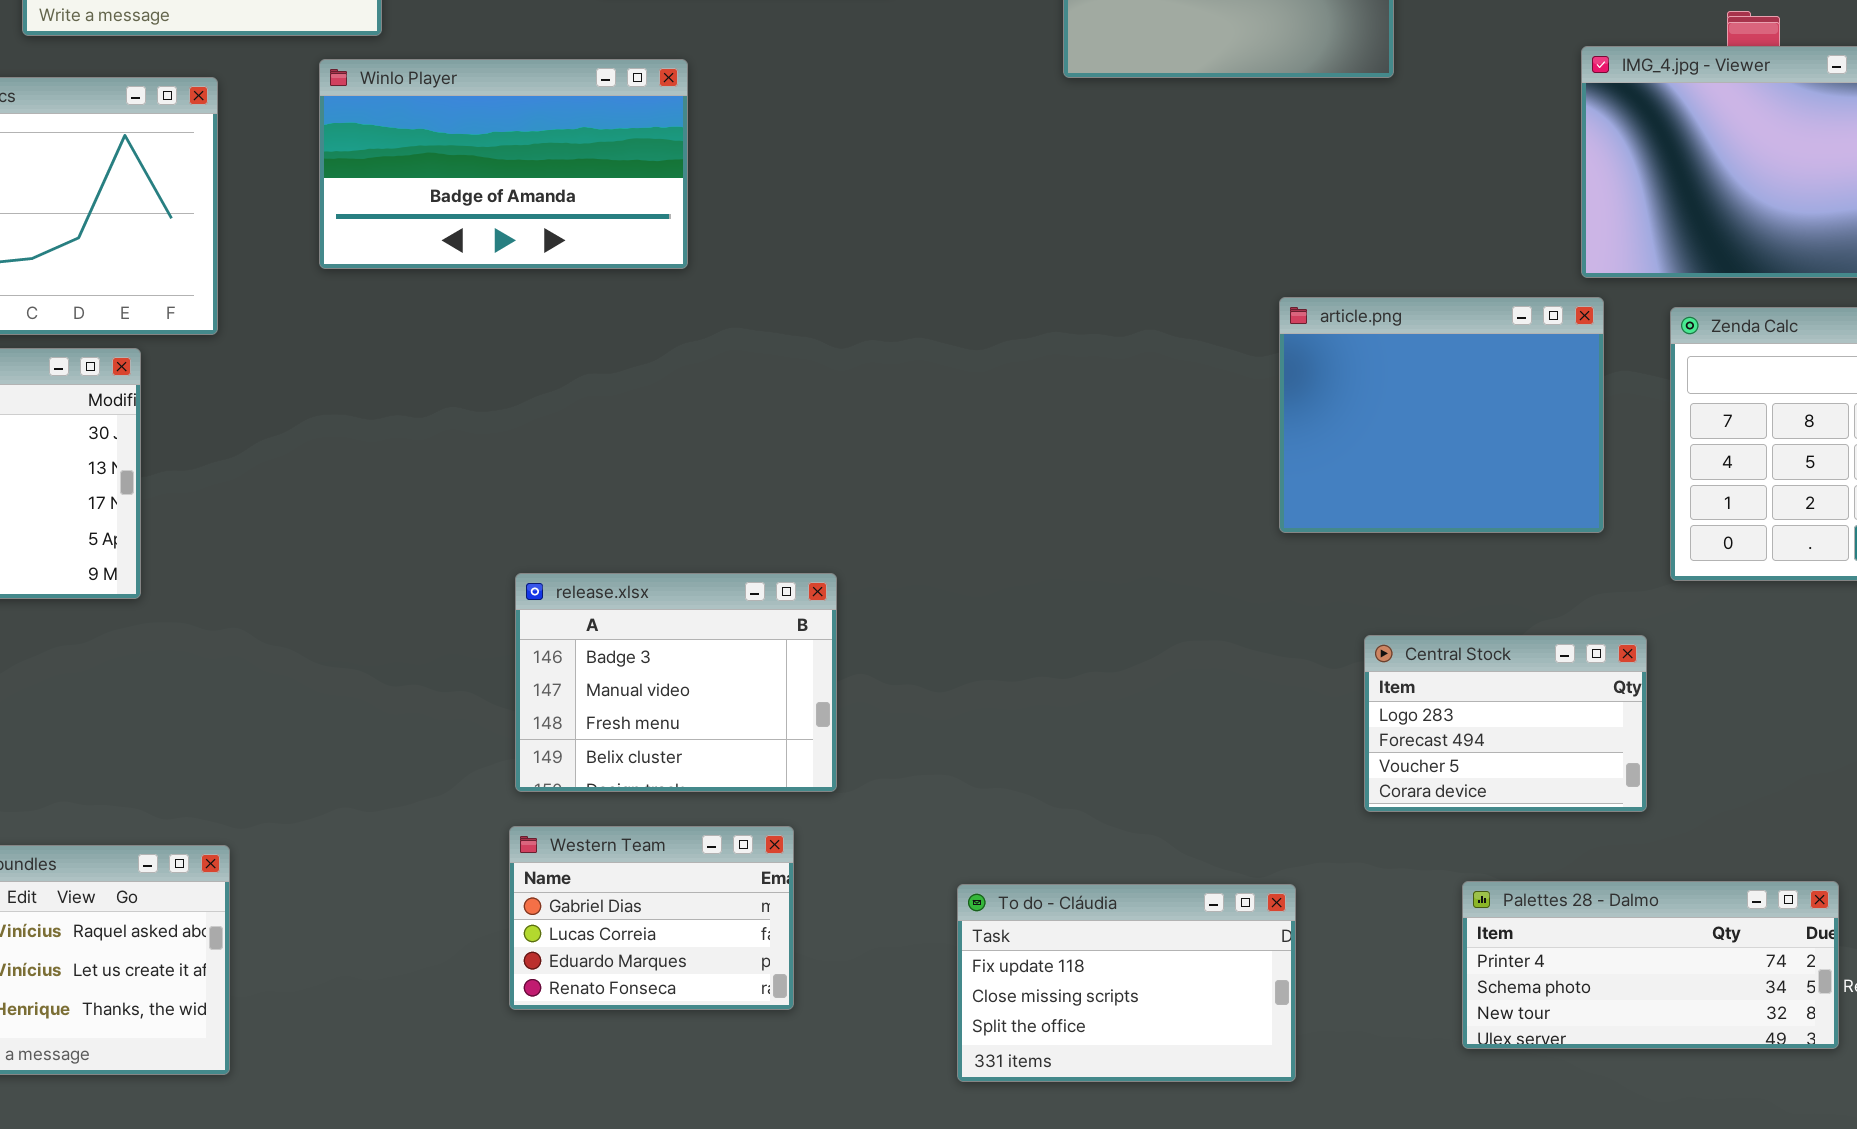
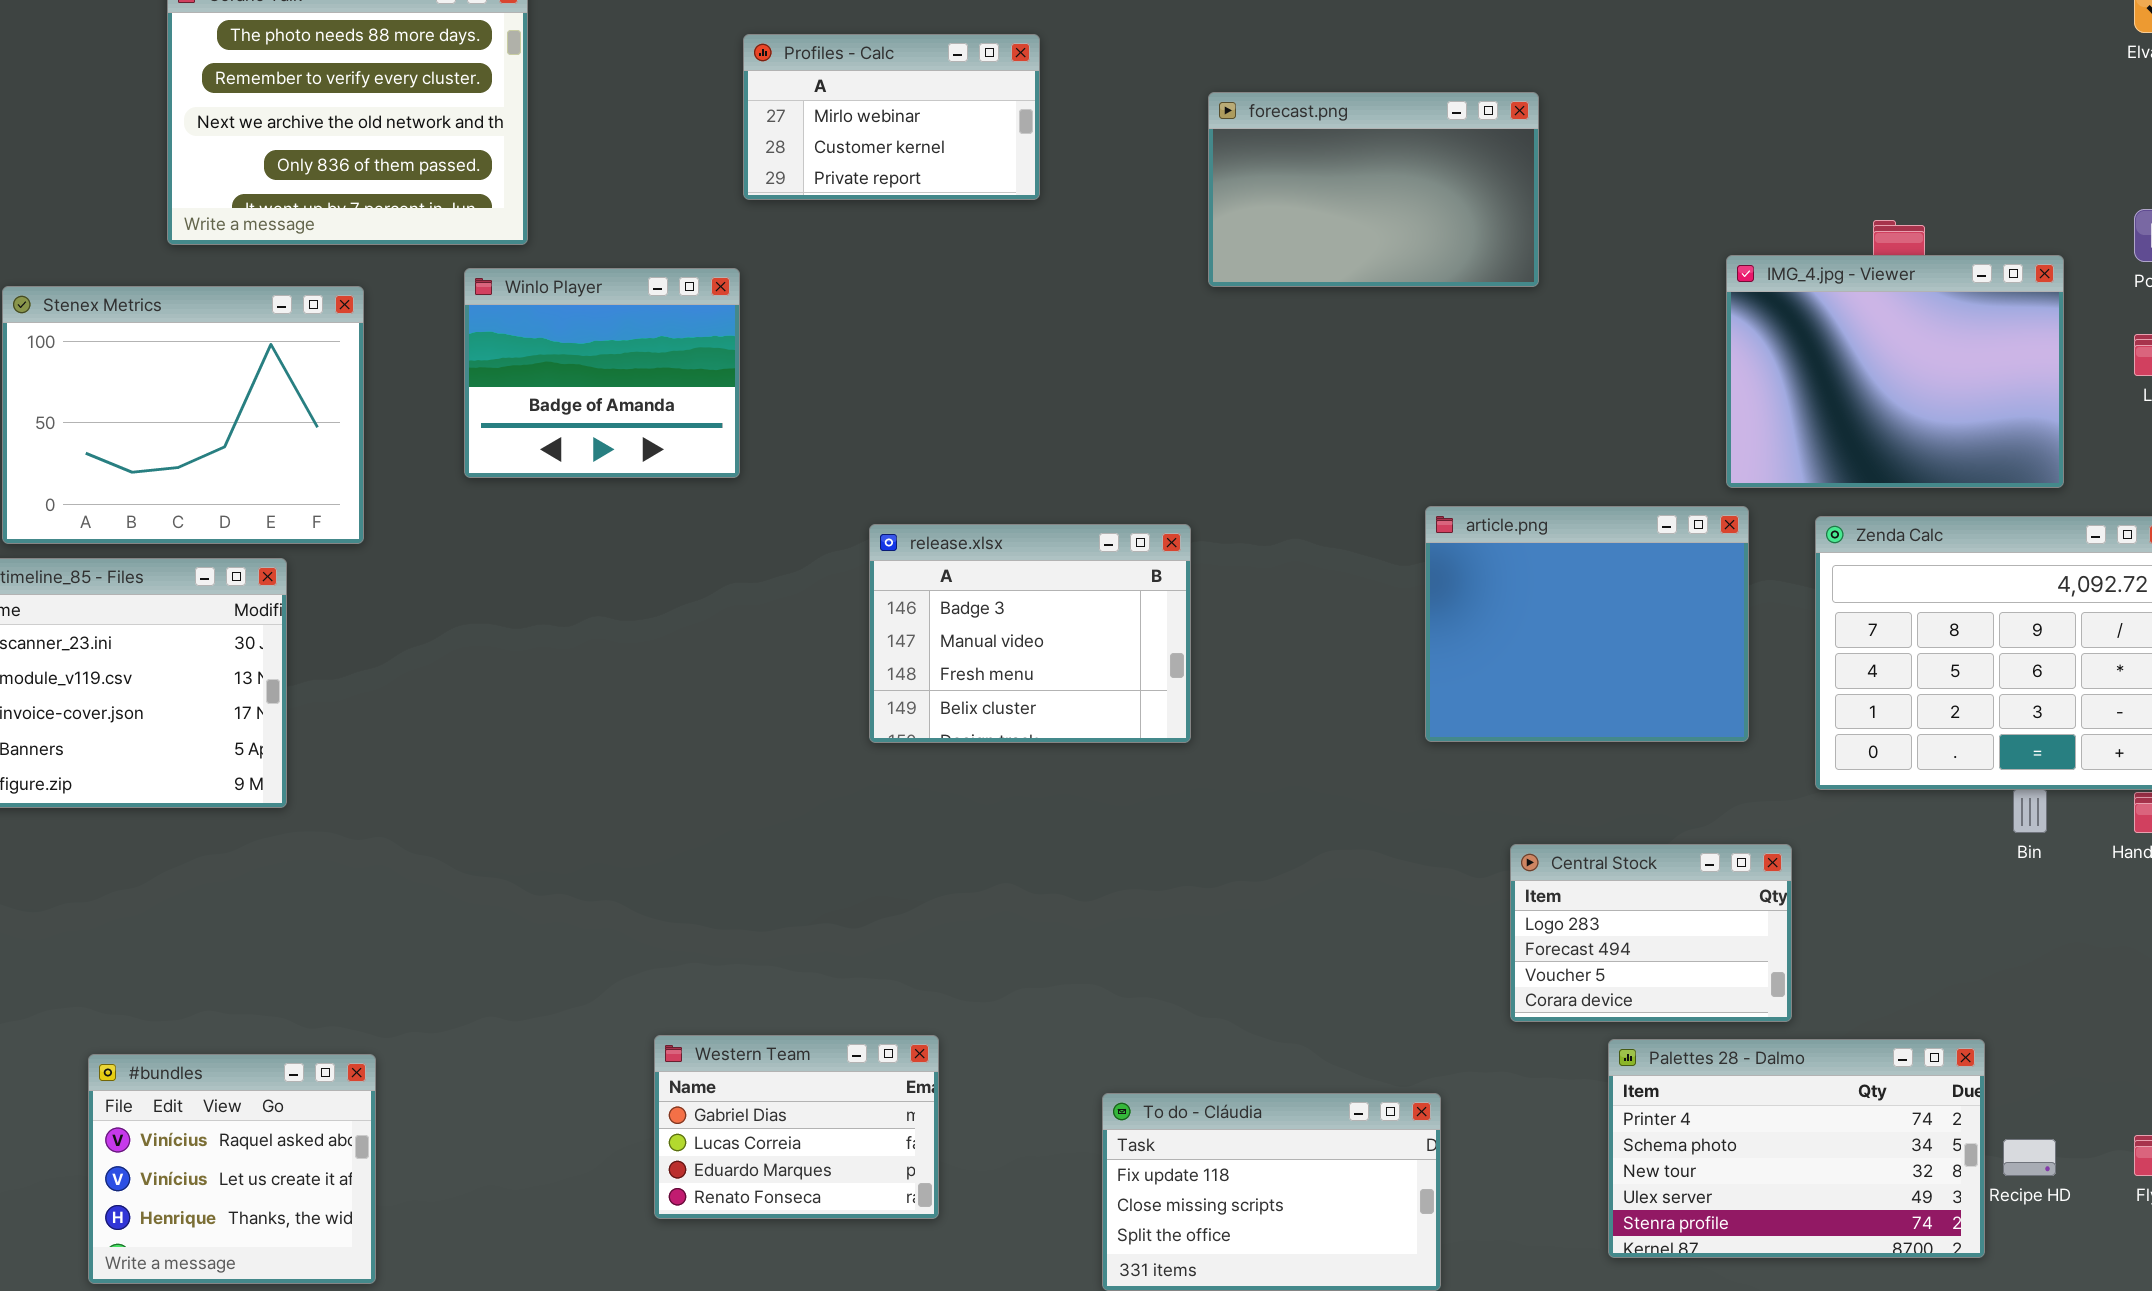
Winlo Player: [319,59,688,269] -> [464,268,740,478], resized
release.xlsx: [515,573,837,792] -> [869,524,1191,743], moved
Palettes 28 - Dalmo: [1462,881,1839,1049] -> [1608,1039,1985,1258], resized

